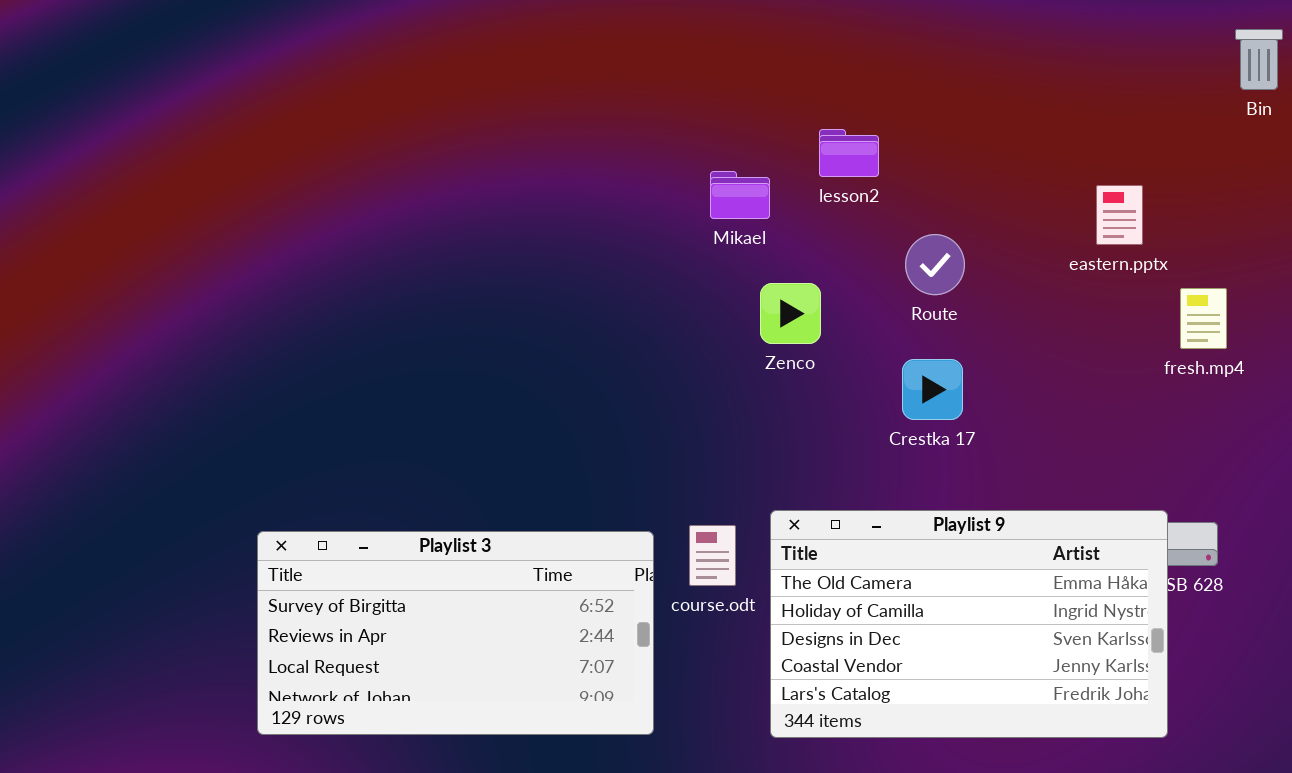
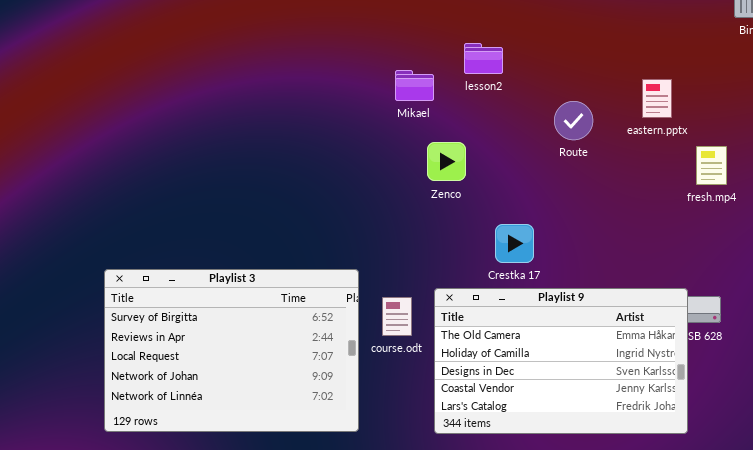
Route: [905,234,965,295] -> [554,101,593,140], moved
Crestka 17: [902,359,963,420] -> [495,224,534,263], moved
Playlist 3: [257,531,654,735] -> [104,269,359,432], resized

